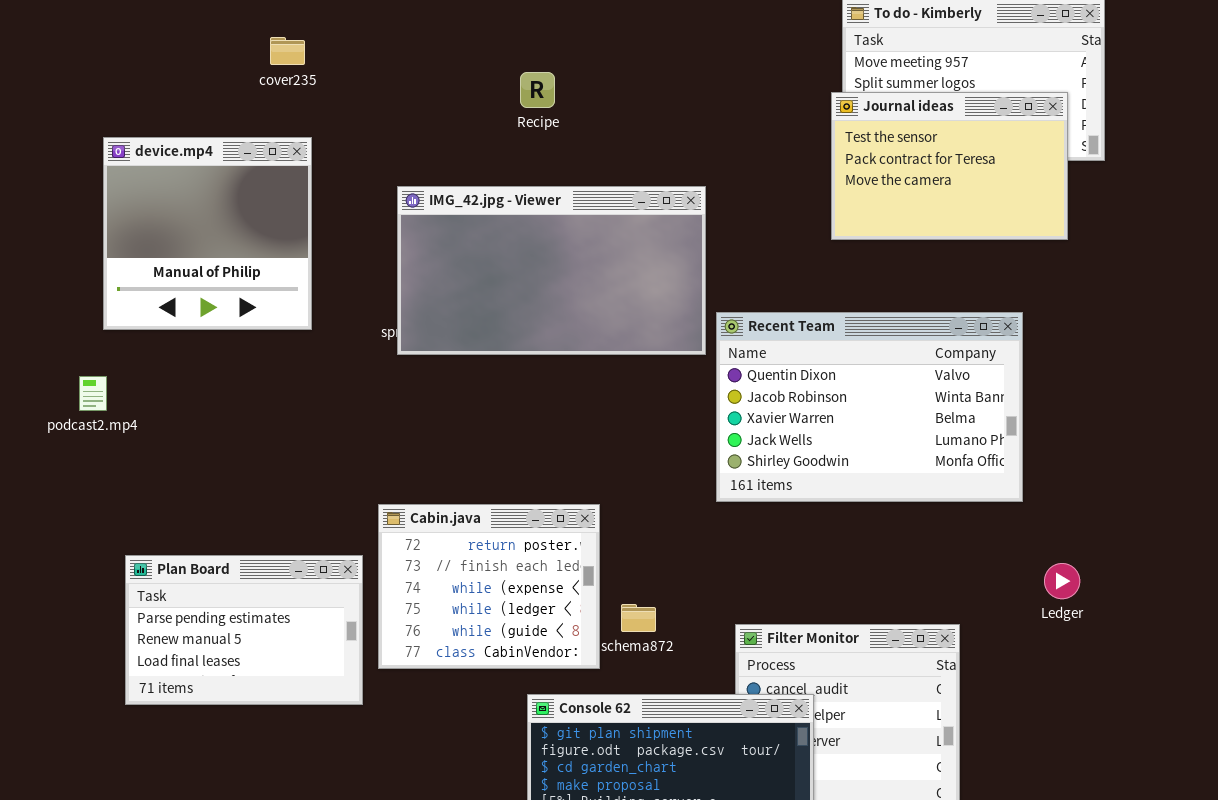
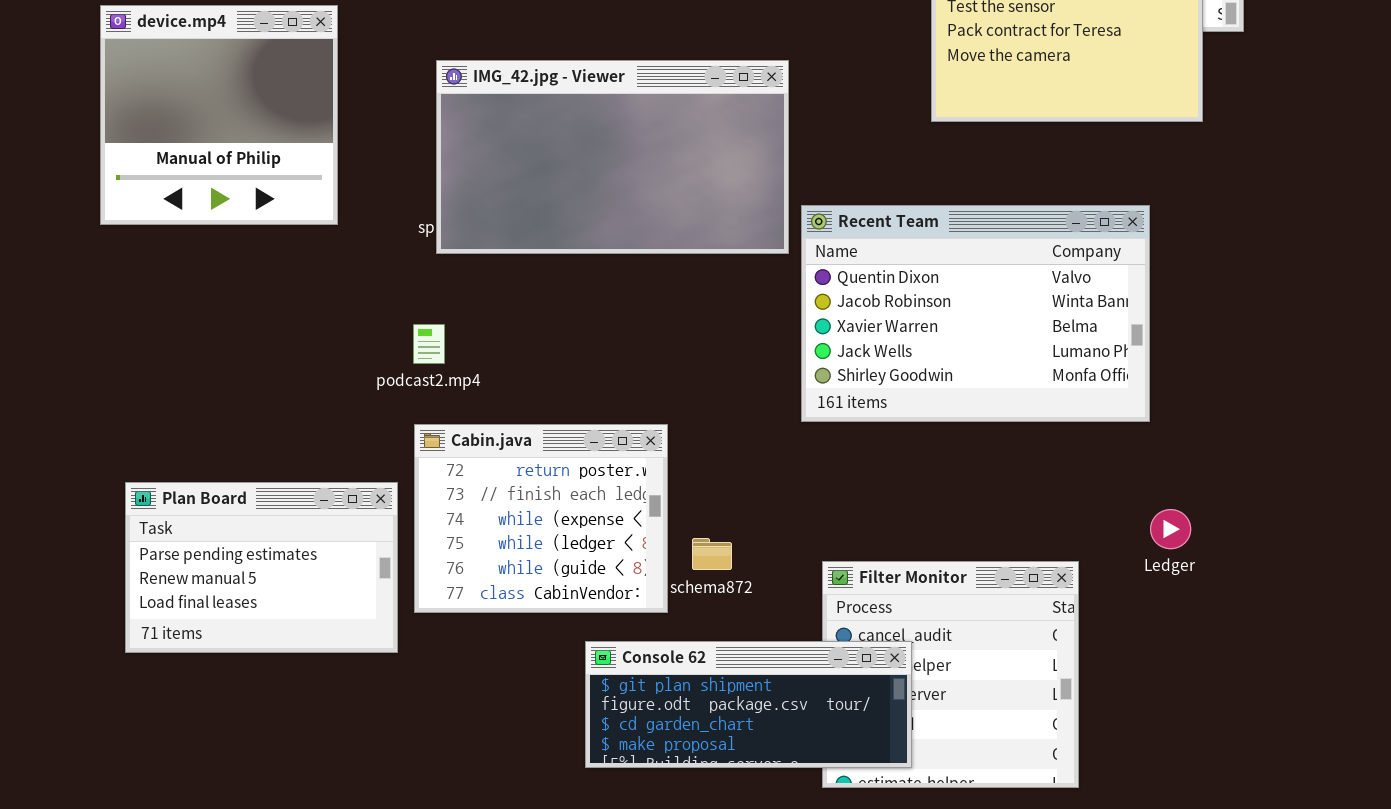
podcast2.mp4: [79,376,107,411] -> [413,324,445,364], moved
Ledger: [1044,563,1080,599] -> [1150,509,1191,549], moved

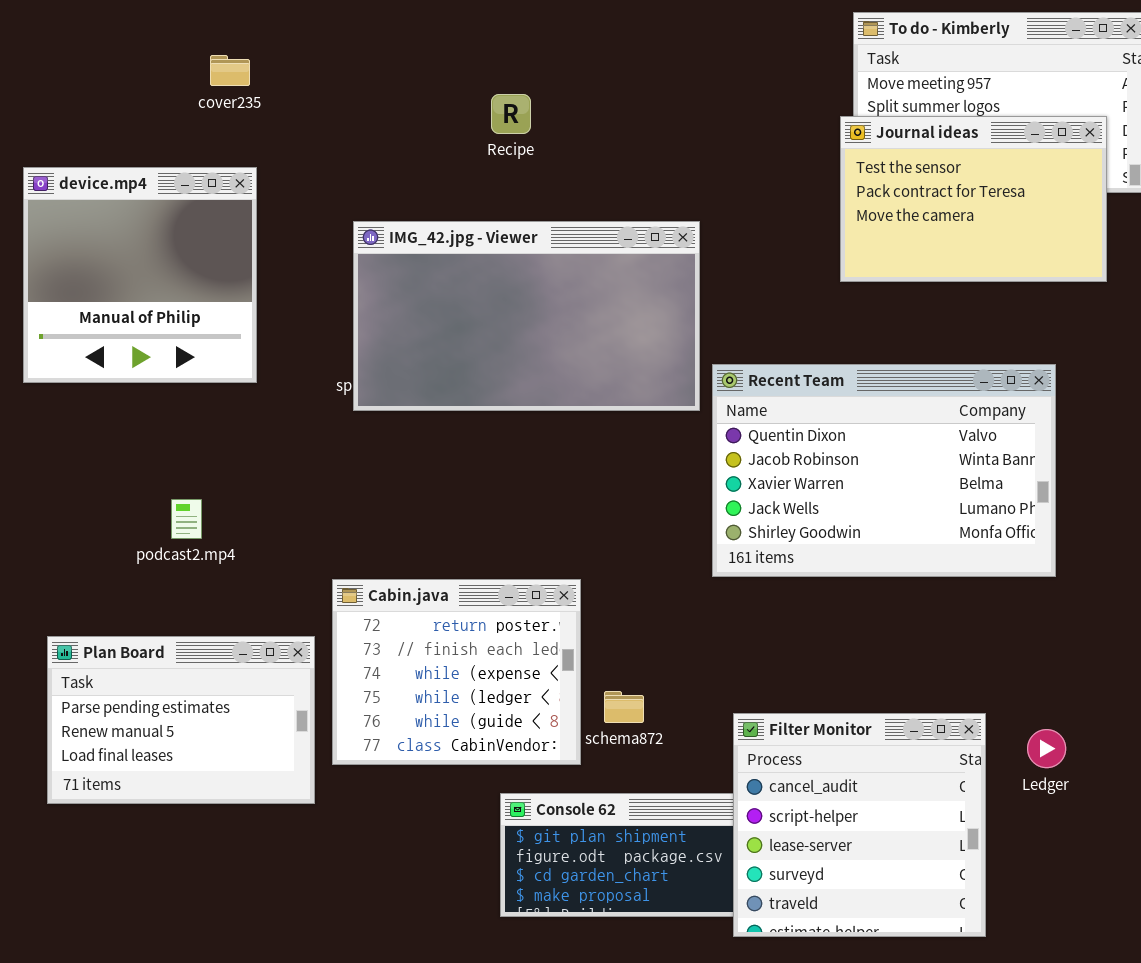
podcast2.mp4: [413,324,445,364] -> [171,499,202,539], moved
Ledger: [1150,509,1191,549] -> [1027,729,1066,768], moved
Filter Monitor: [822,561,1079,788] -> [733,713,986,937], raised

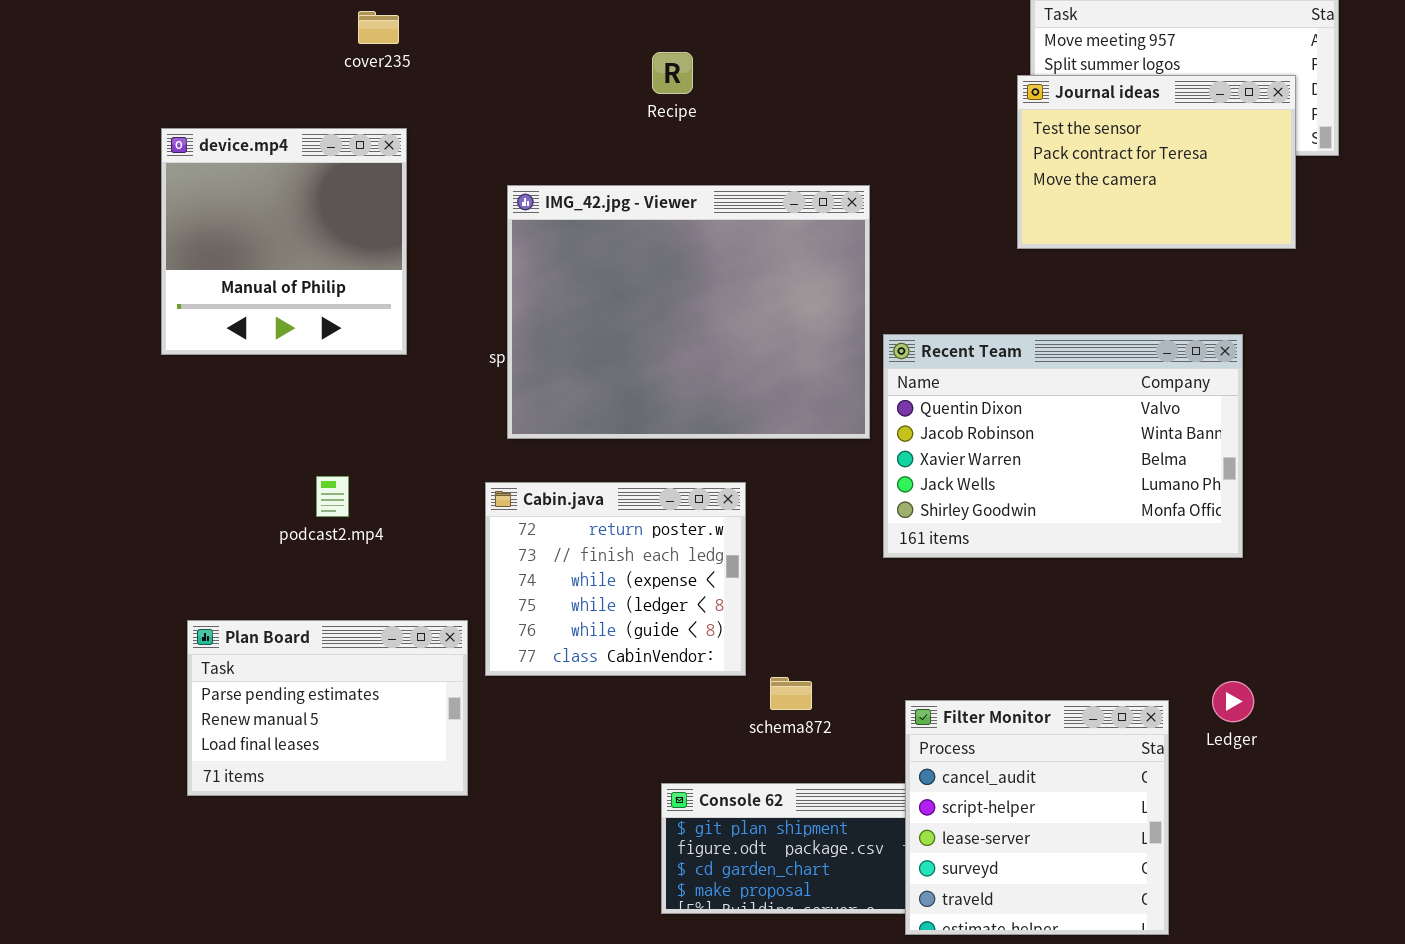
IMG_42.jpg - Viewer: [353,221,700,411] -> [507,185,870,439], resized
Cabin.java: [332,579,581,765] -> [485,482,746,676], moved
Ledger: [1027,729,1066,768] -> [1212,681,1254,722], moved

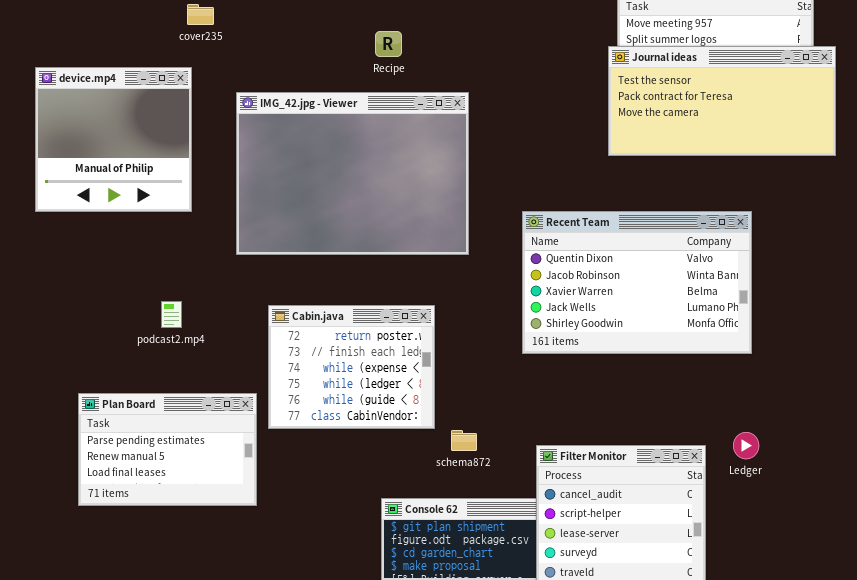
Journal ideas: [1017,75,1296,249] -> [608,46,836,156], resized
device.mp4: [161,128,407,355] -> [35,67,192,212], moved
IMG_42.jpg - Viewer: [507,185,870,439] -> [236,92,469,255], moved

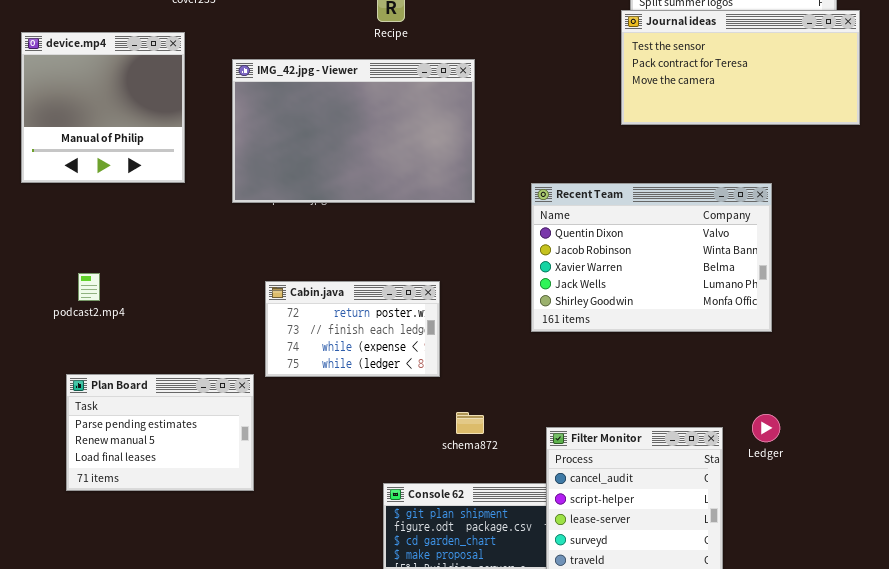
IMG_42.jpg - Viewer: [236,92,469,255] -> [232,59,475,203], resized
podcast2.mp4: [161,301,182,328] -> [78,273,100,301], moved
Cabin.java: [268,305,435,429] -> [265,281,440,377], resized

